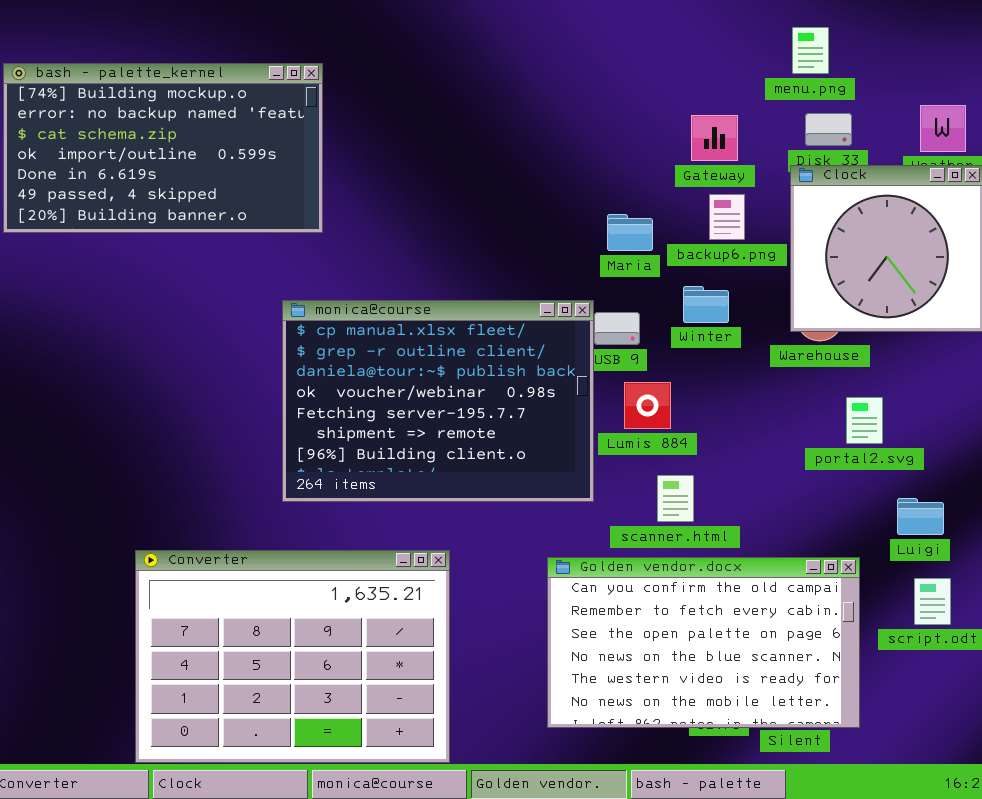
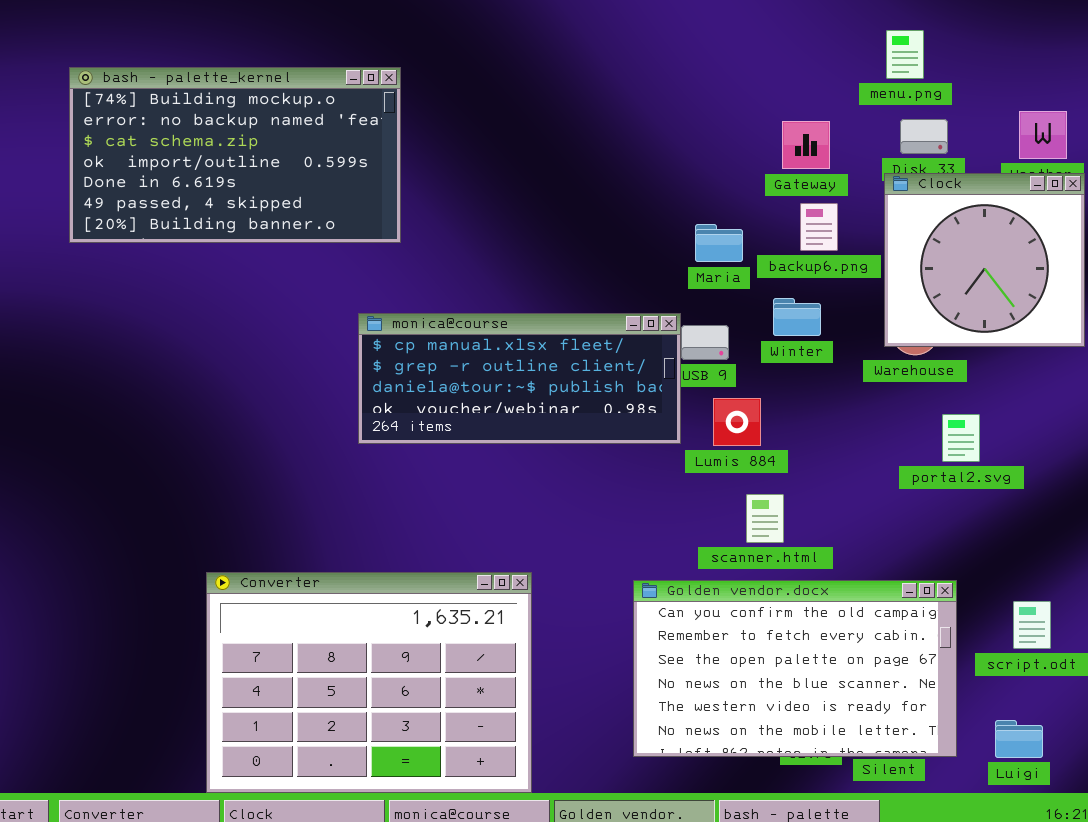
monica@course: [282,300,594,502] -> [358,313,681,444], resized
Luigi: [897,498,944,535] -> [995,720,1043,758], moved

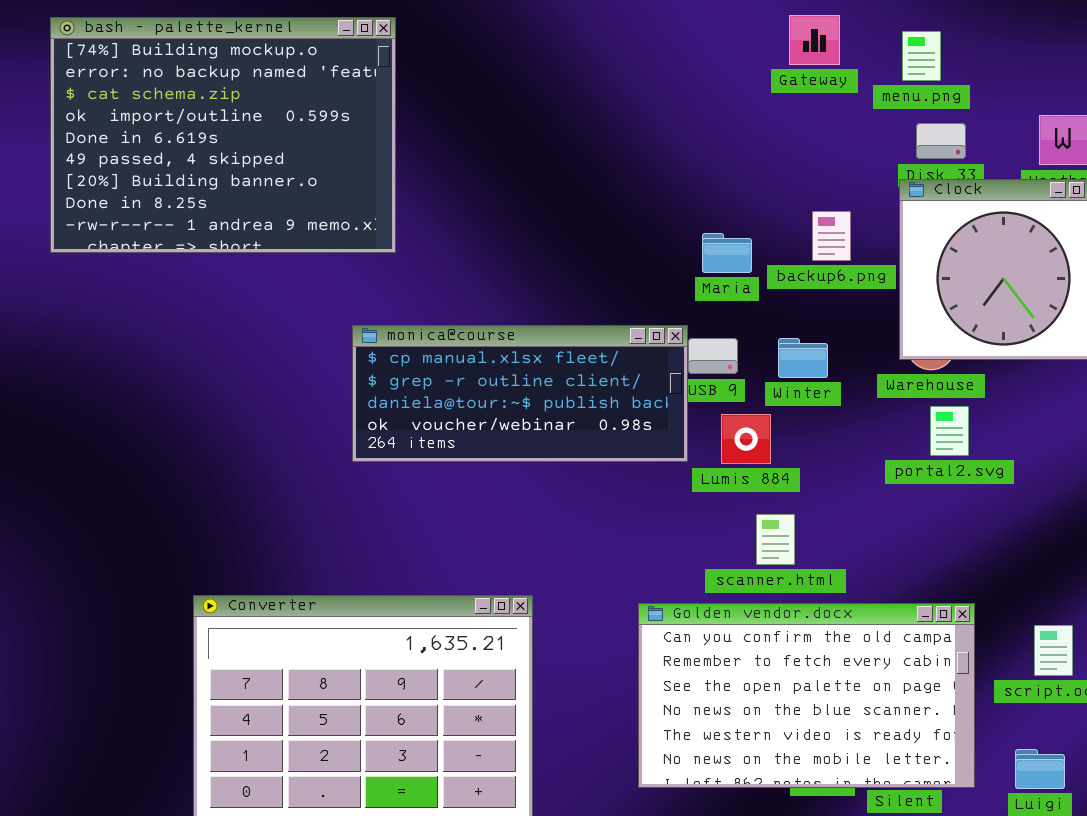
bash - palette_kernel: [69,67,401,243] -> [50,17,396,253], resized
Gateway: [782,121,830,169] -> [789,15,840,65], moved
Winter: [773,298,821,336] -> [778,338,828,378], moved
portal2.svg: [942,414,980,462] -> [930,406,969,456], moved

